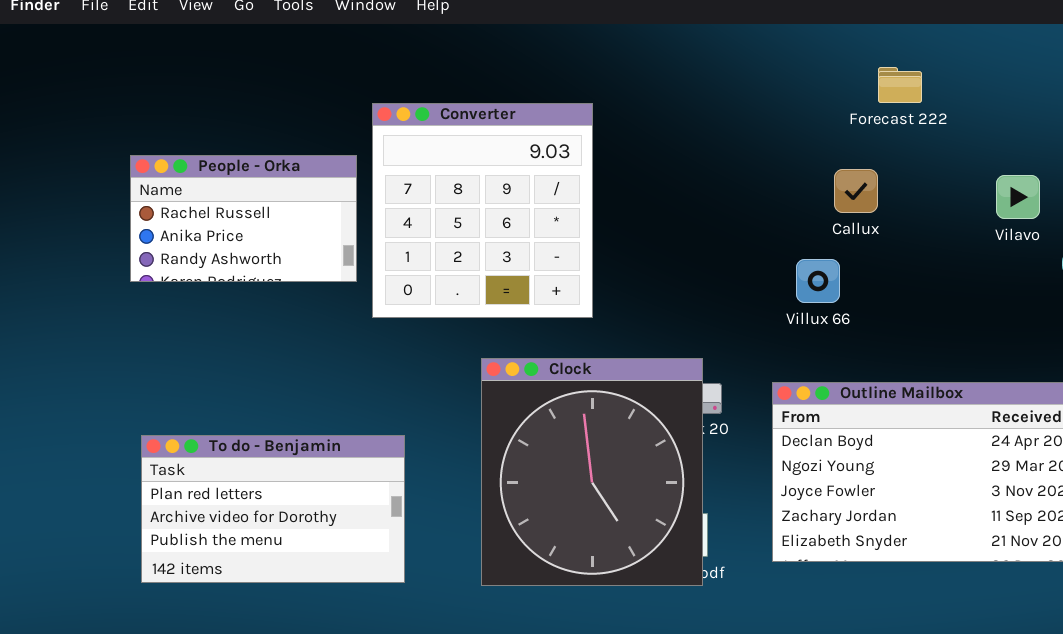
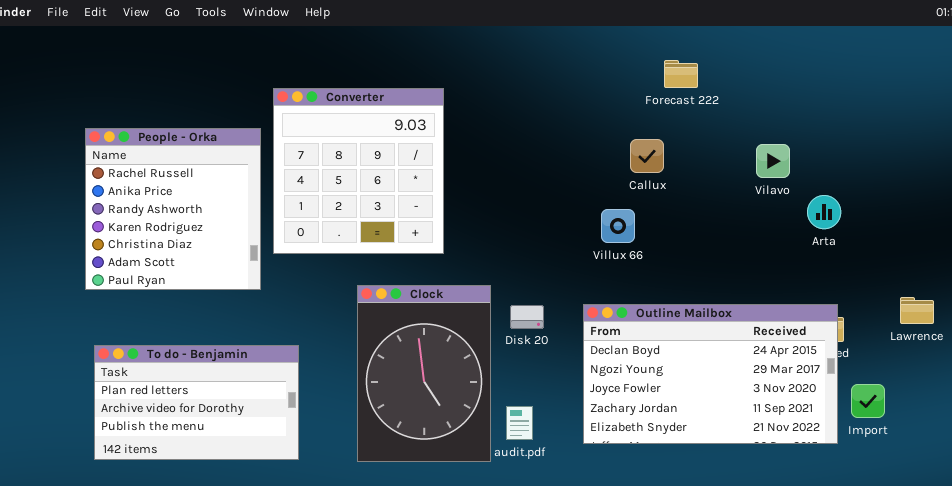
People - Orka: [130,155,357,282] -> [85,128,261,290], resized
Clock: [481,358,703,586] -> [357,285,491,462], resized

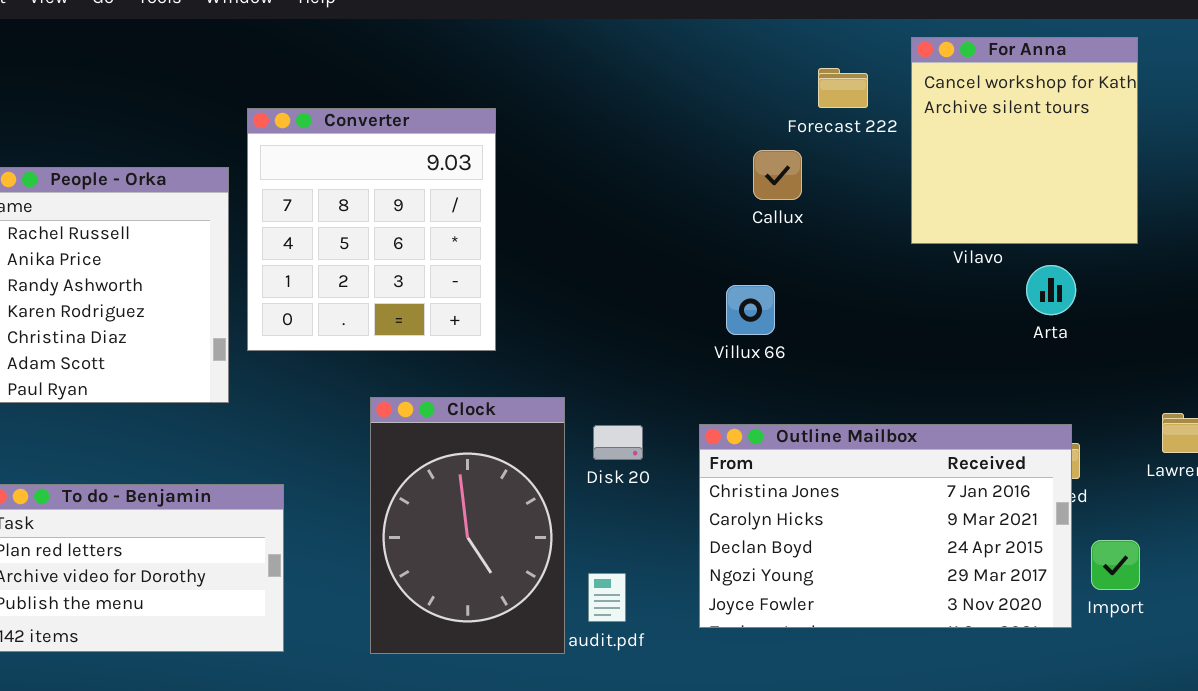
For Anna: none -> [911,37,1138,244], opened
Callux: [630,139,664,173] -> [753,150,802,200], moved
Outline Mailbox: [583,304,838,444] -> [699,424,1072,628], scrolled up 2 rows

